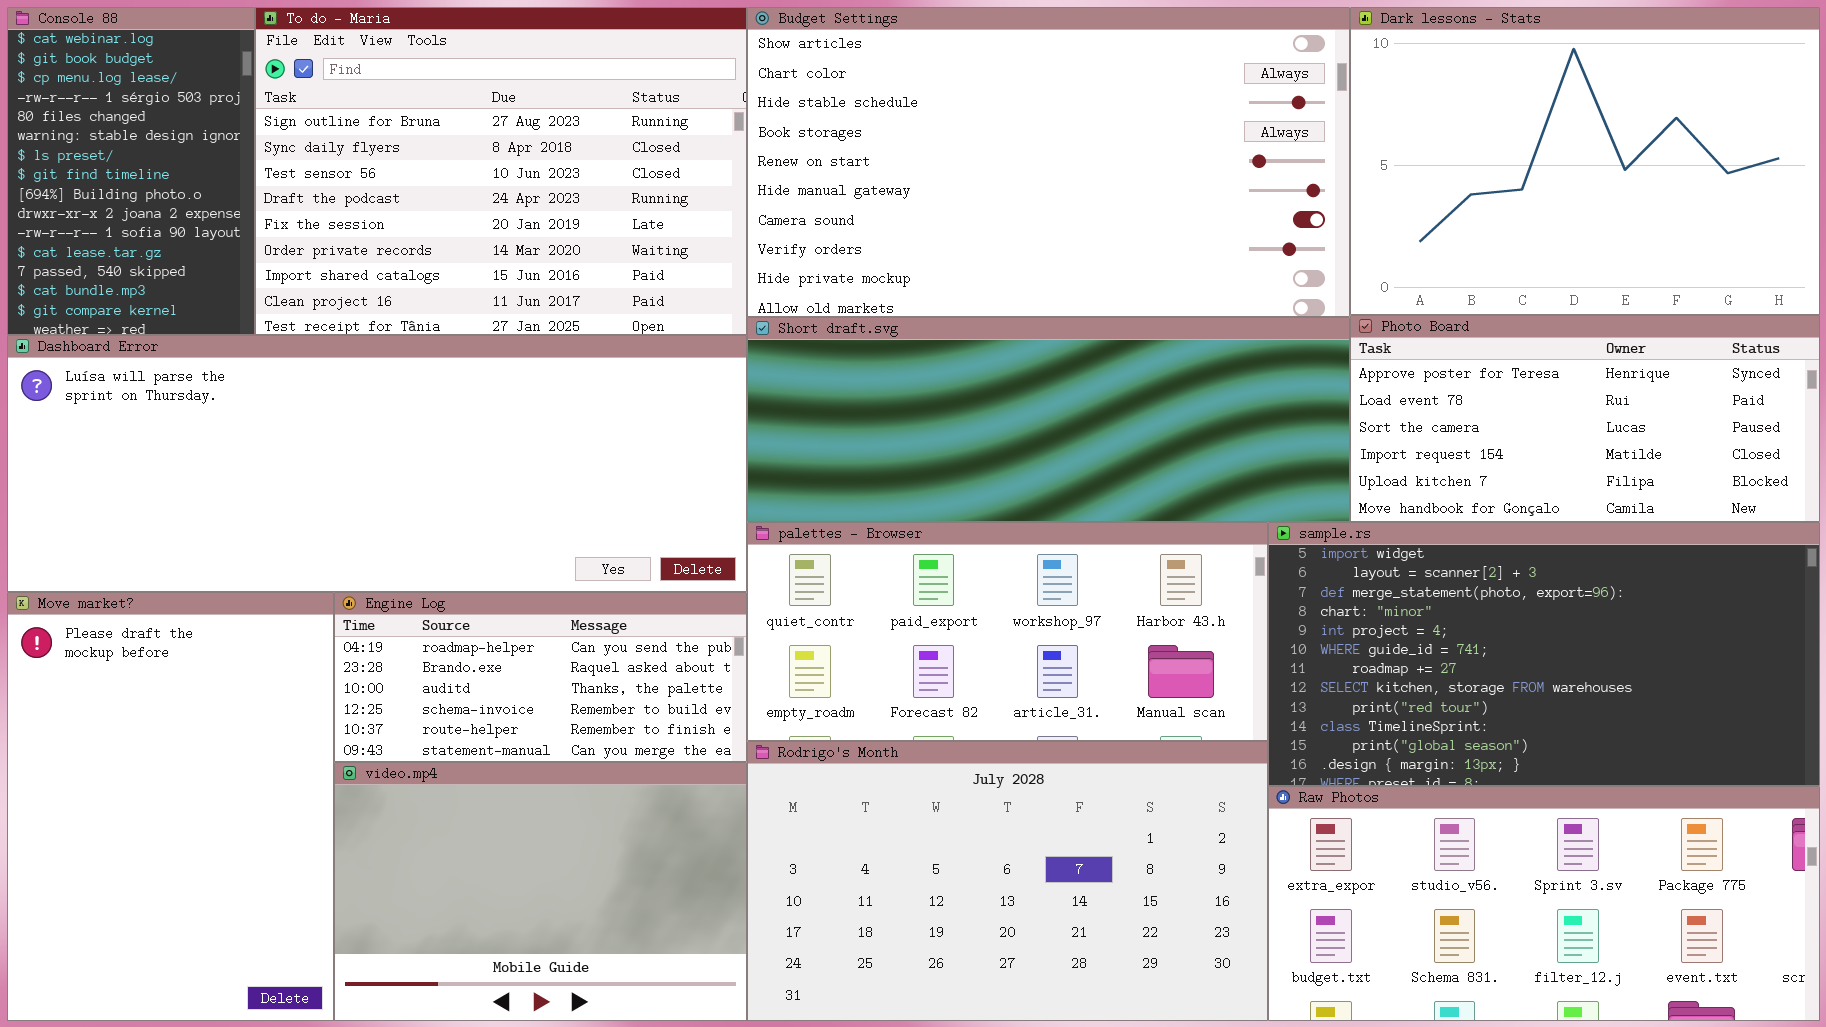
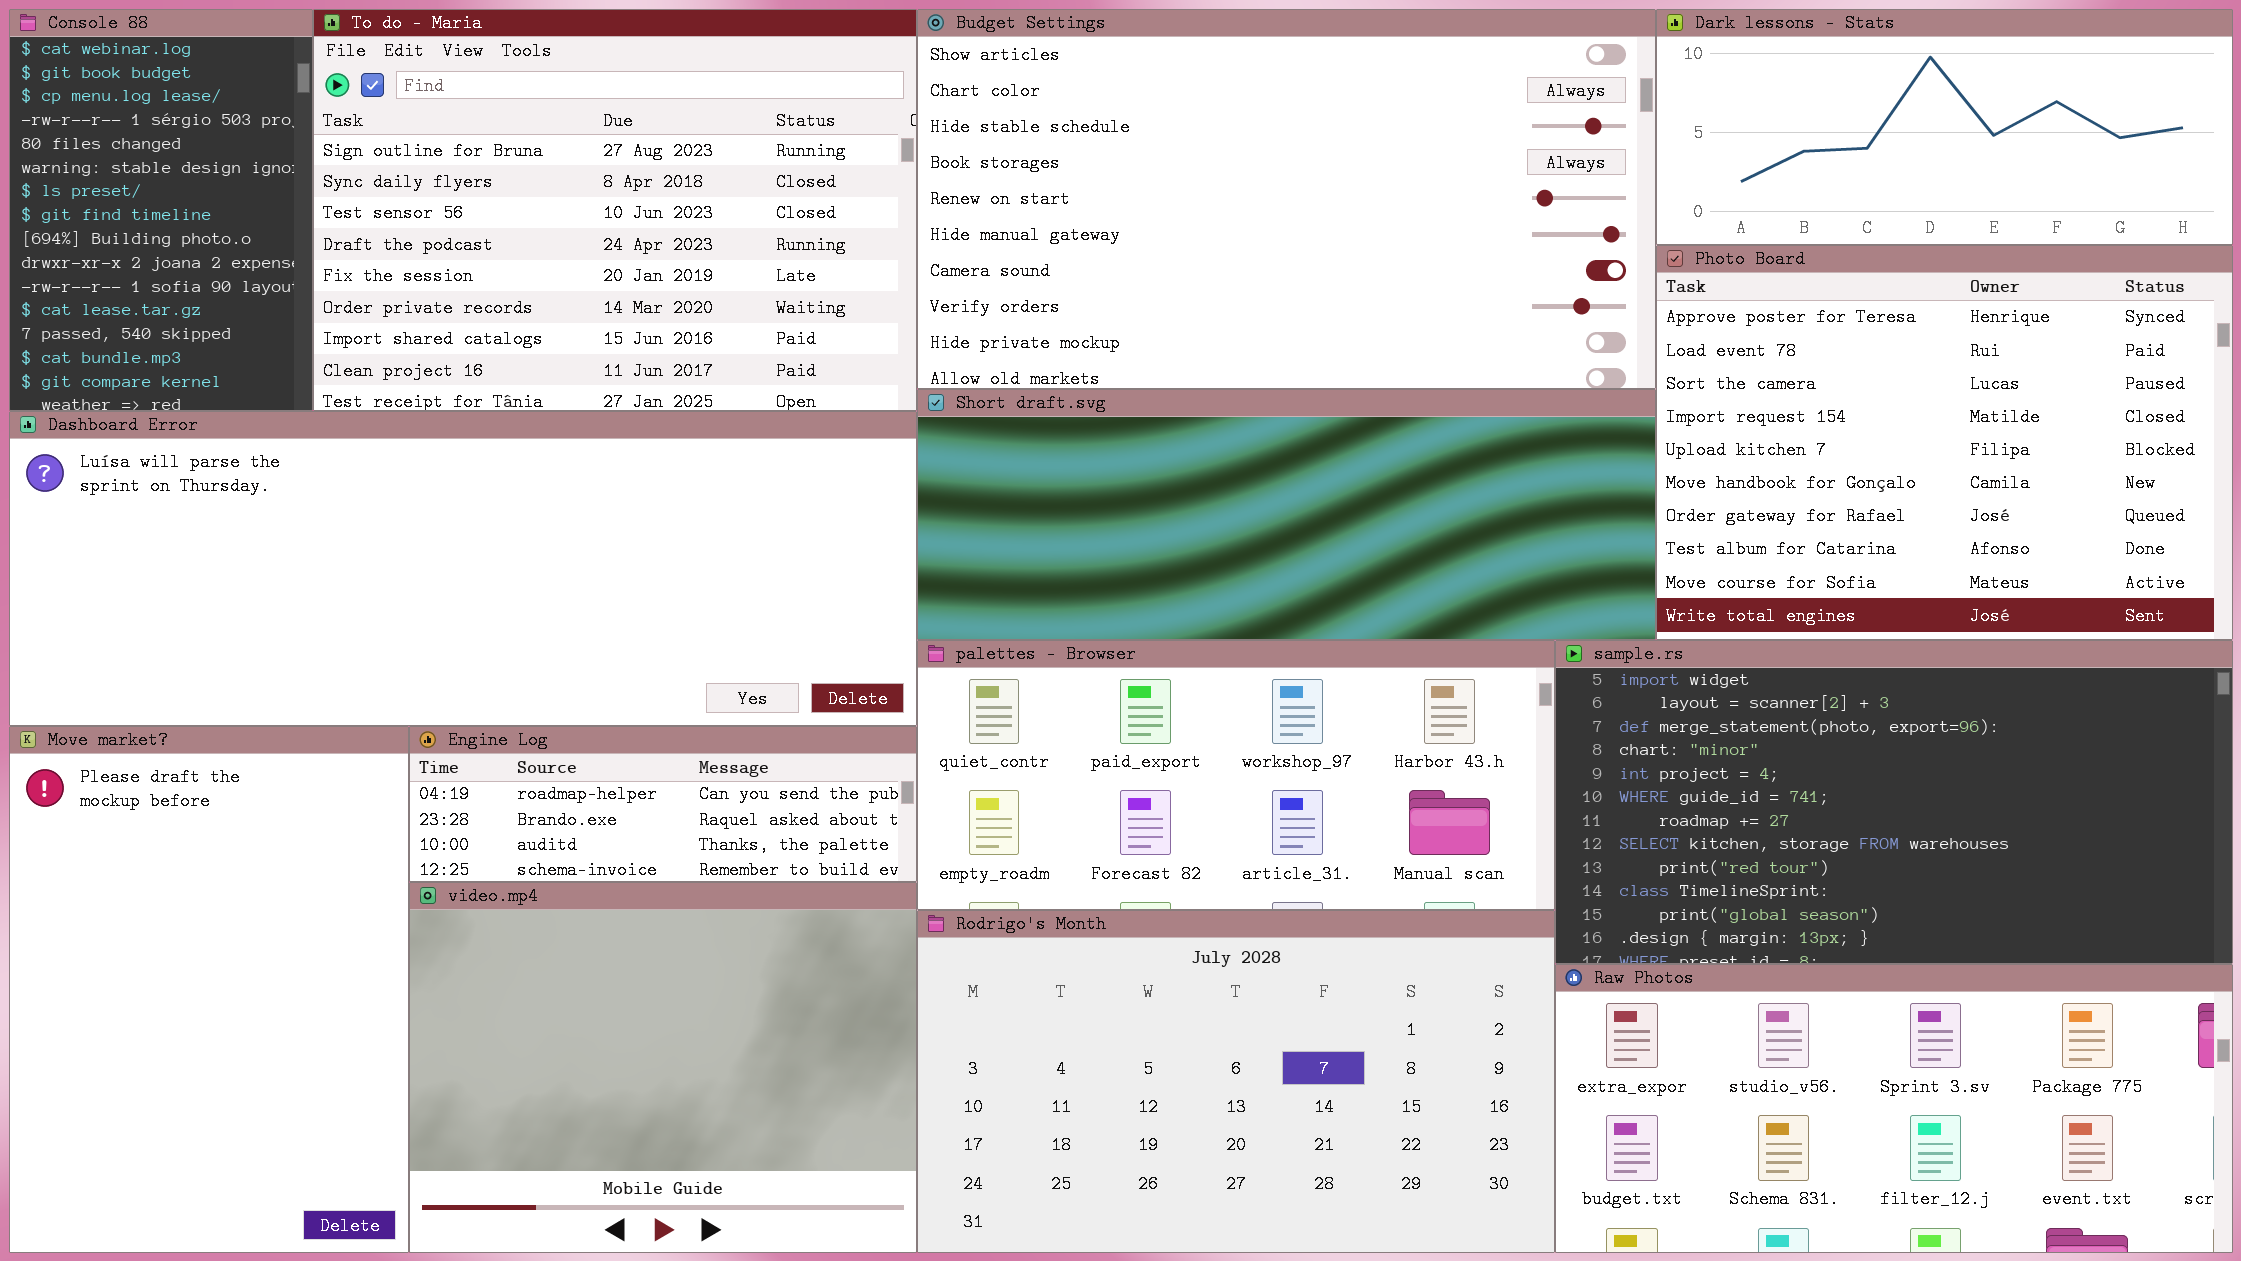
Dark lessons - Stats: [1350,7,1820,315] -> [1656,9,2233,245], resized
Photo Board: [1350,315,1820,522] -> [1656,245,2233,640], resized
Engine Log: [334,592,747,762] -> [409,726,917,882], resized
video.mp4: [334,762,747,1021] -> [409,882,917,1253], resized

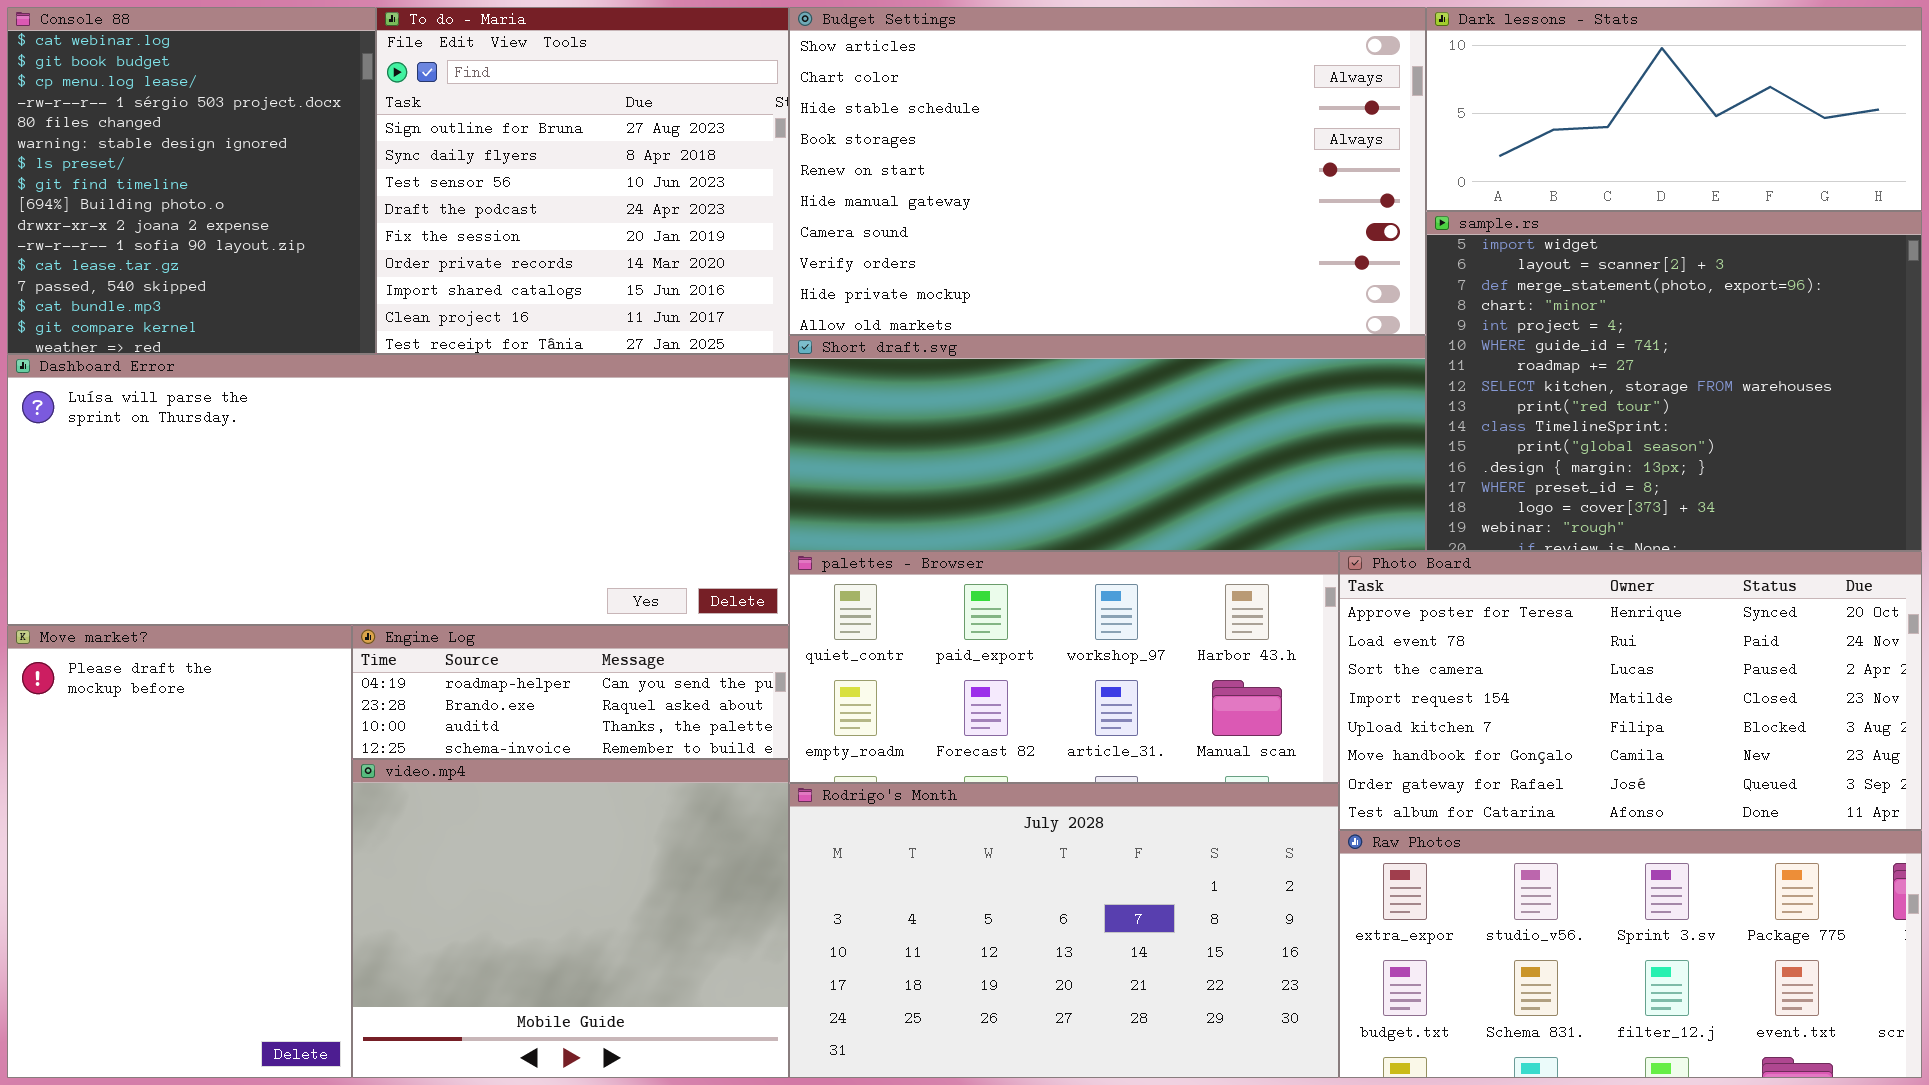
Console 88: [9,9,313,411] -> [7,7,376,354], resized
To do - Maria: [313,9,917,411] -> [376,7,789,354], resized
Photo Board: [1656,245,2233,640] -> [1339,551,1922,830], moved, resized
sample.rs: [1555,640,2233,964] -> [1426,211,1922,551], moved, resized

